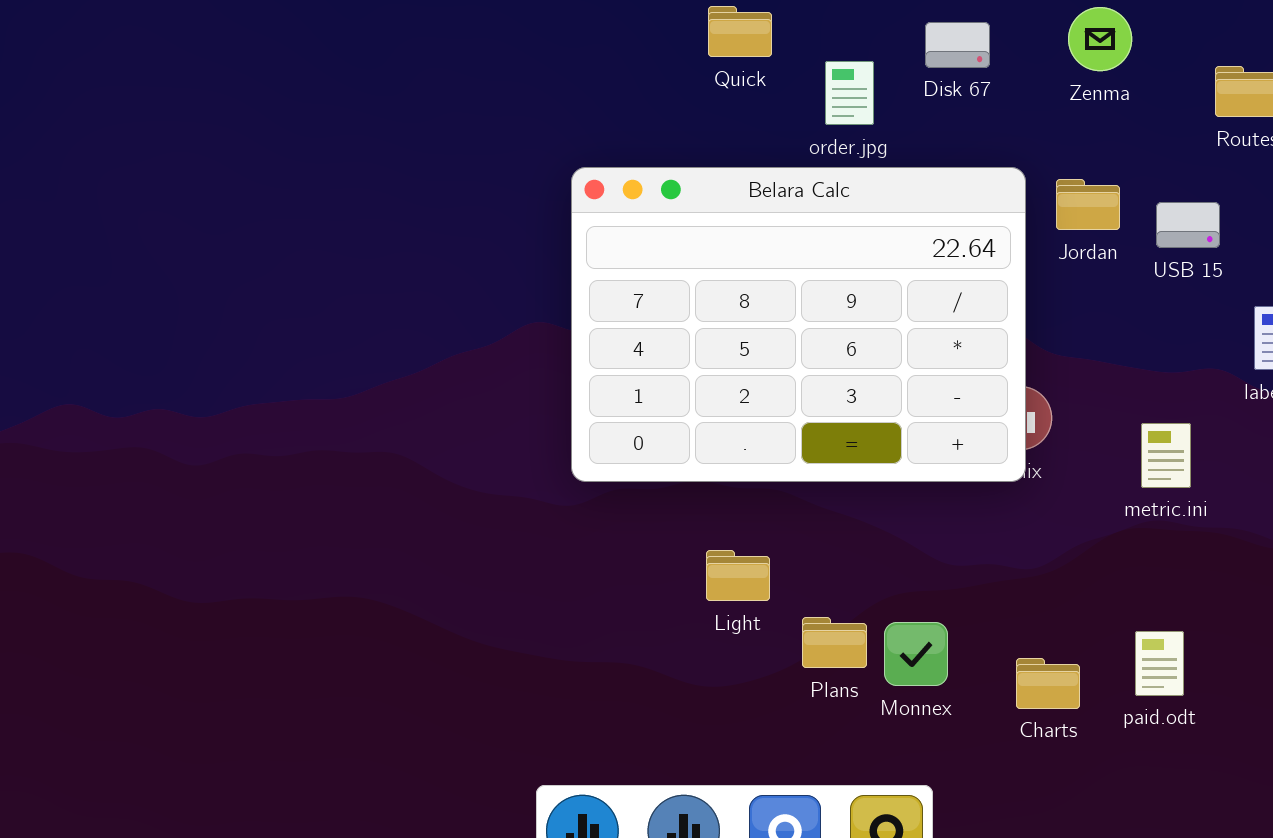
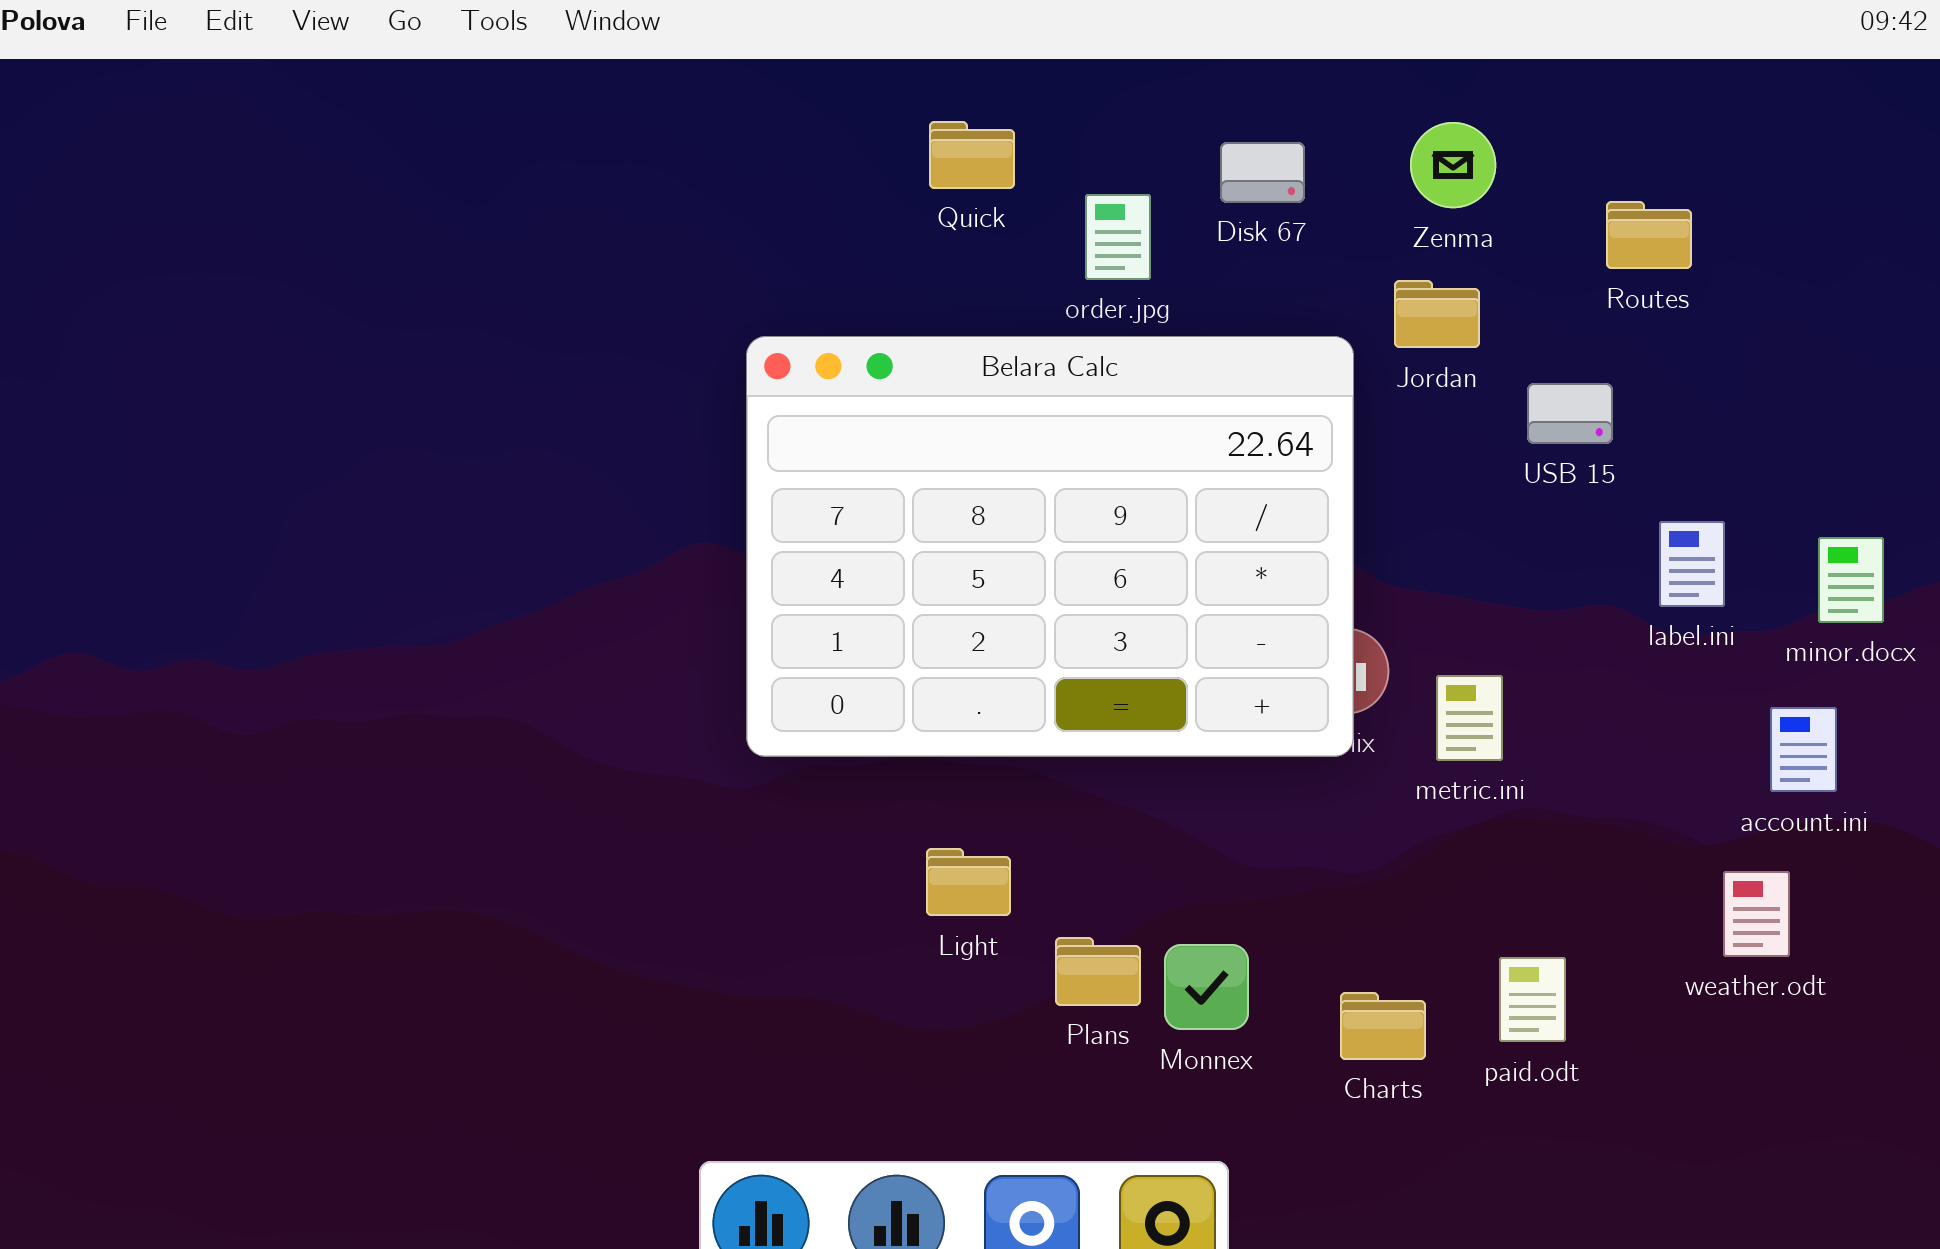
Jordan: [1056,179,1120,230] -> [1394,280,1480,348], moved
metric.ini: [1141,423,1191,488] -> [1436,675,1503,761], moved

